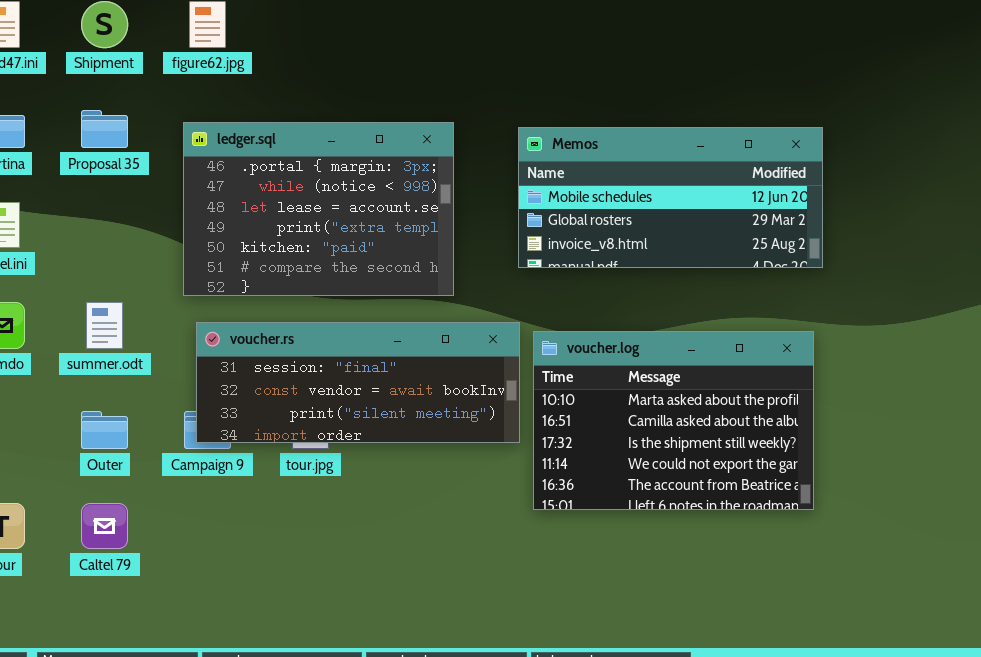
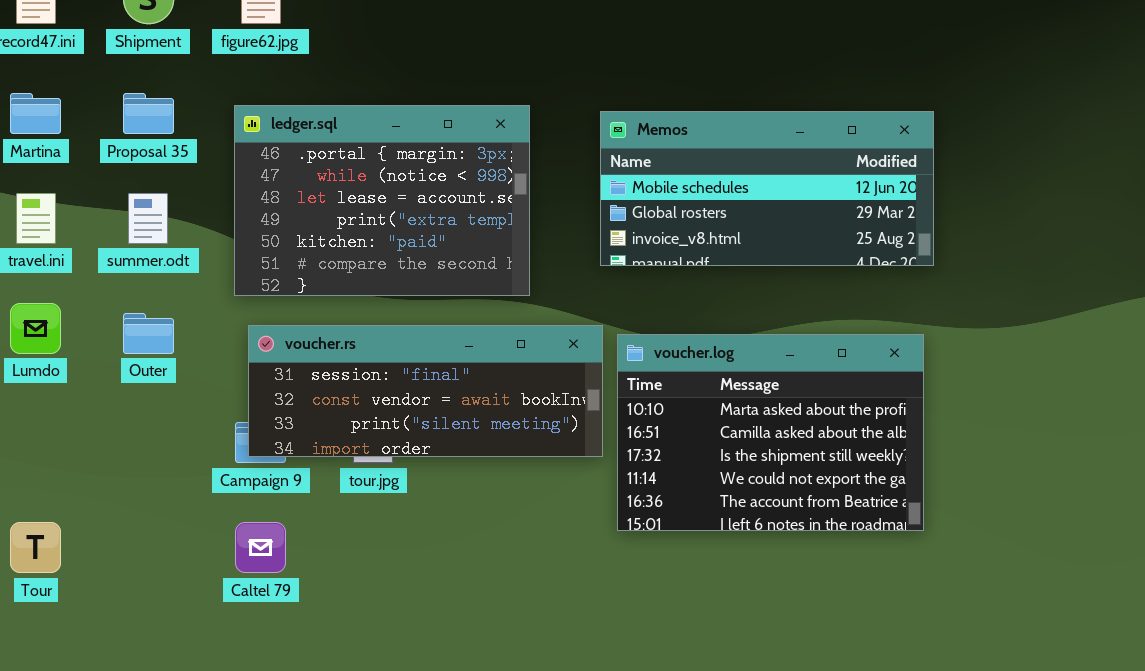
summer.odt: [86,302,123,349] -> [128,193,168,244], moved
Outer: [81,411,128,449] -> [123,313,174,354], moved
Caltel 79: [81,503,128,549] -> [235,522,286,573], moved

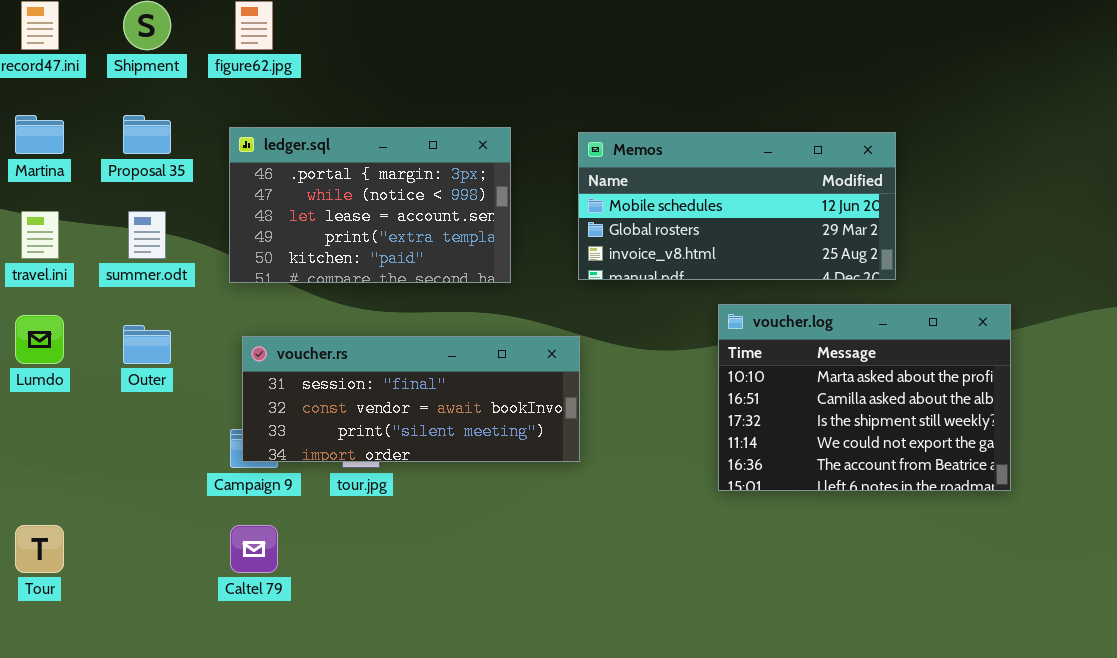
ledger.sql: [234,105,530,296] -> [229,127,511,283], resized
voucher.log: [617,334,924,531] -> [718,304,1011,491], moved

